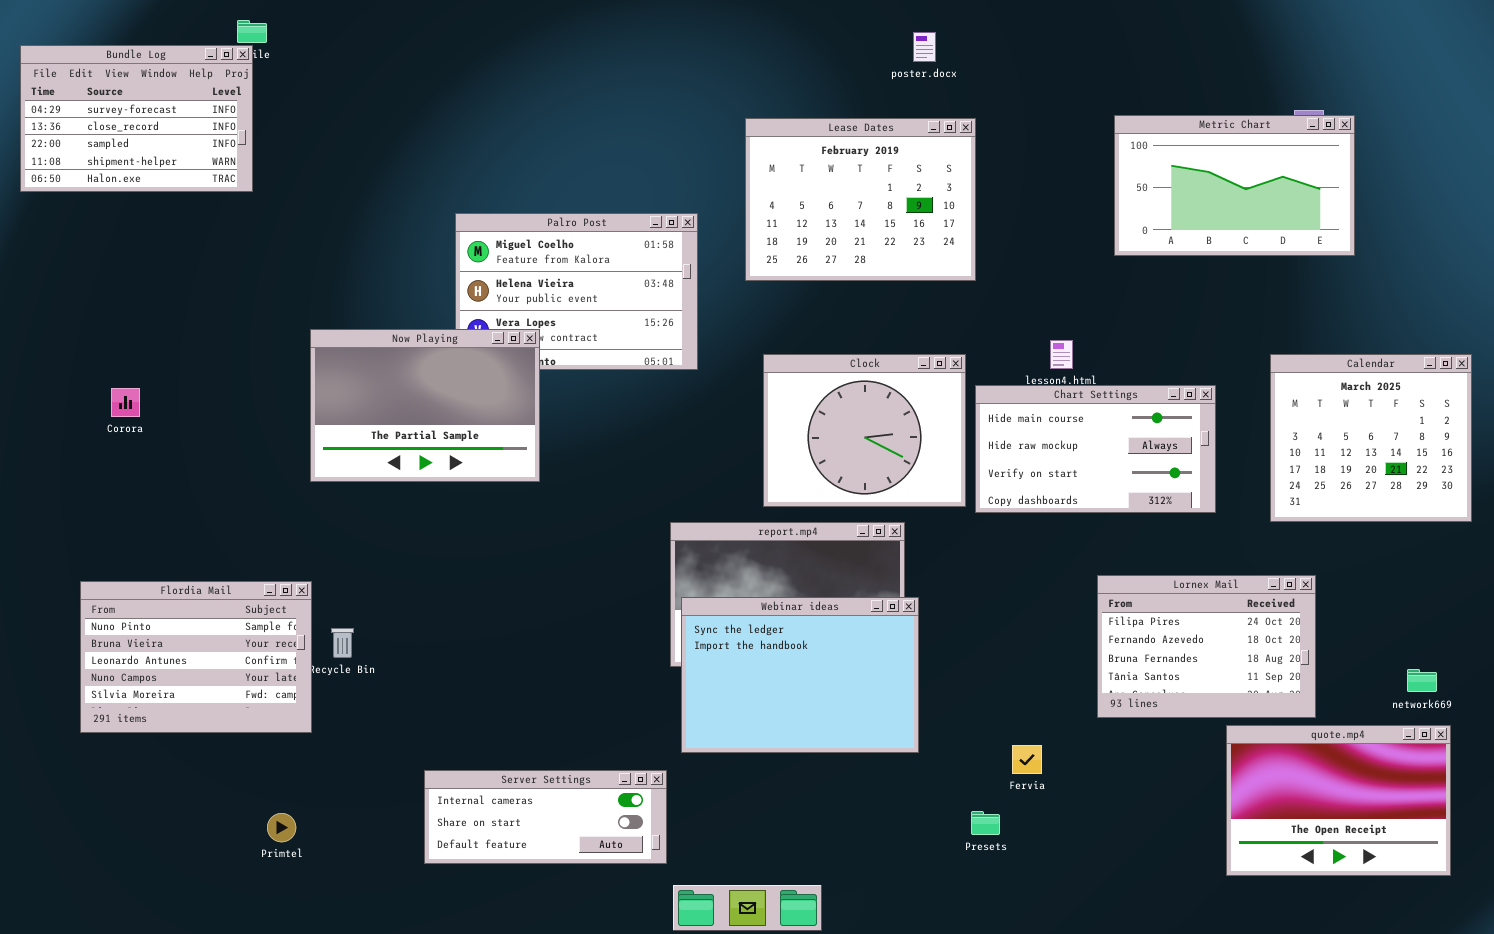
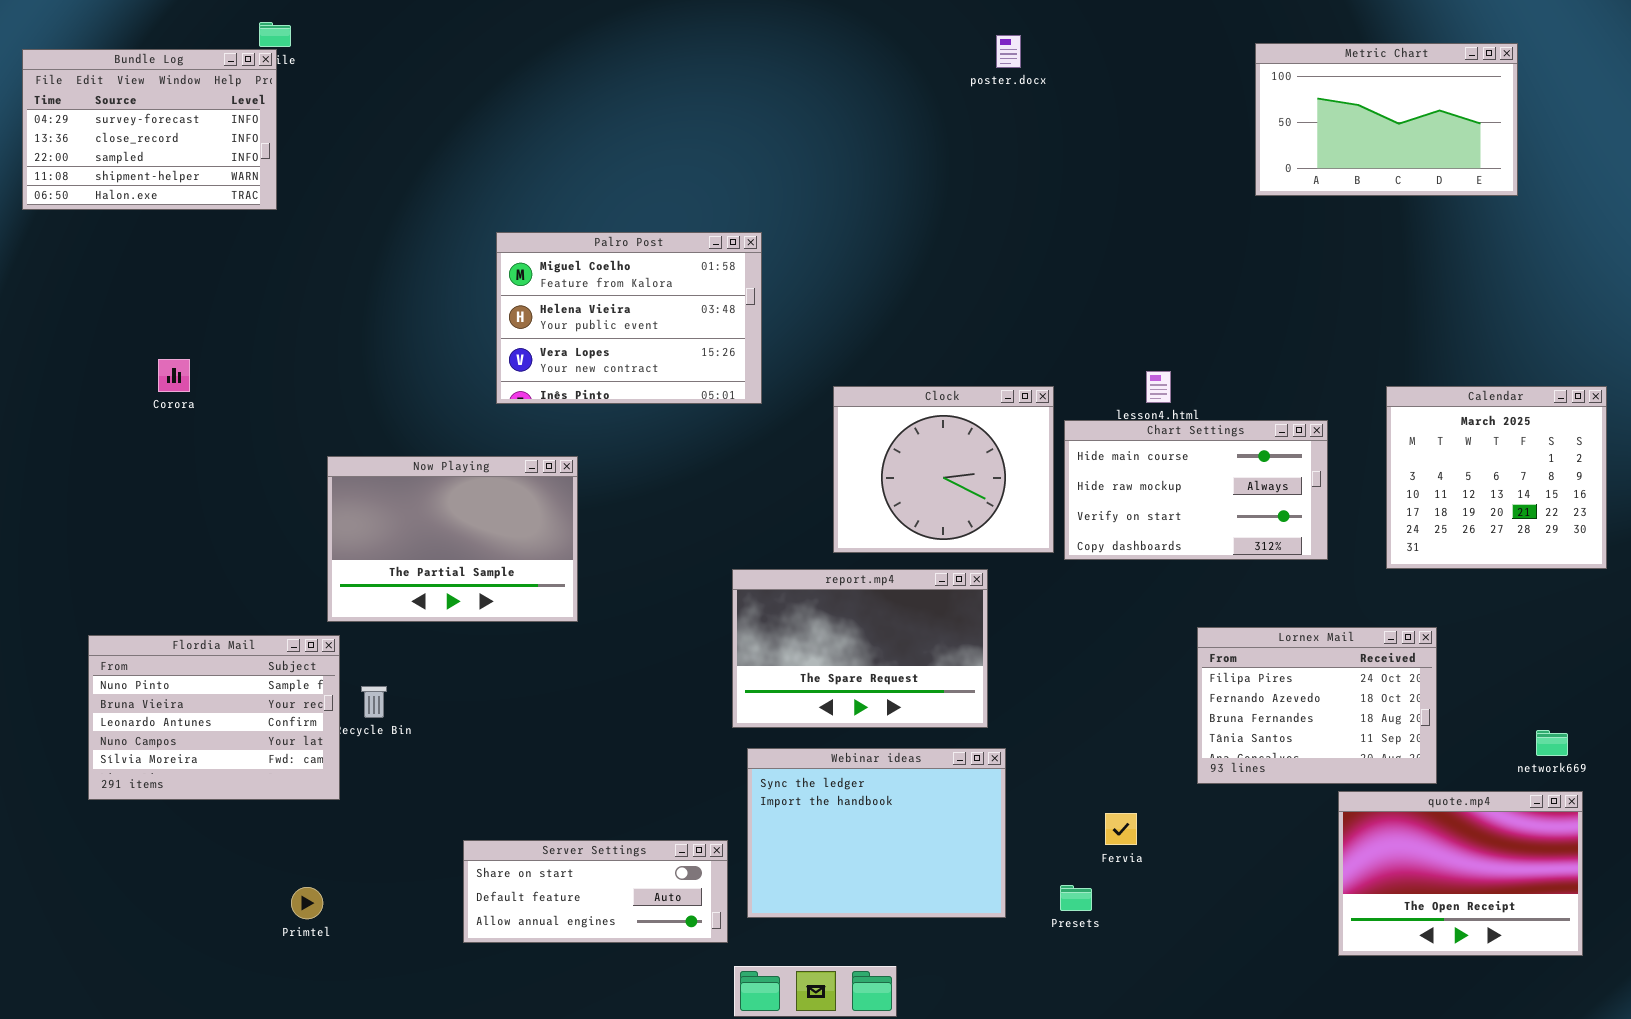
Metric Chart: [1114,115,1355,256] -> [1255,43,1518,196], moved
Lease Dates: [745,118,976,281] -> none, closed
Now Playing: [310,329,540,482] -> [327,456,578,622], moved
Corora: [111,388,140,417] -> [158,359,190,392], moved
Webinar ideas: [681,597,919,753] -> [747,748,1006,918], moved
Server Settings: [424,770,667,864] -> [463,840,728,943], scrolled down 1 row

